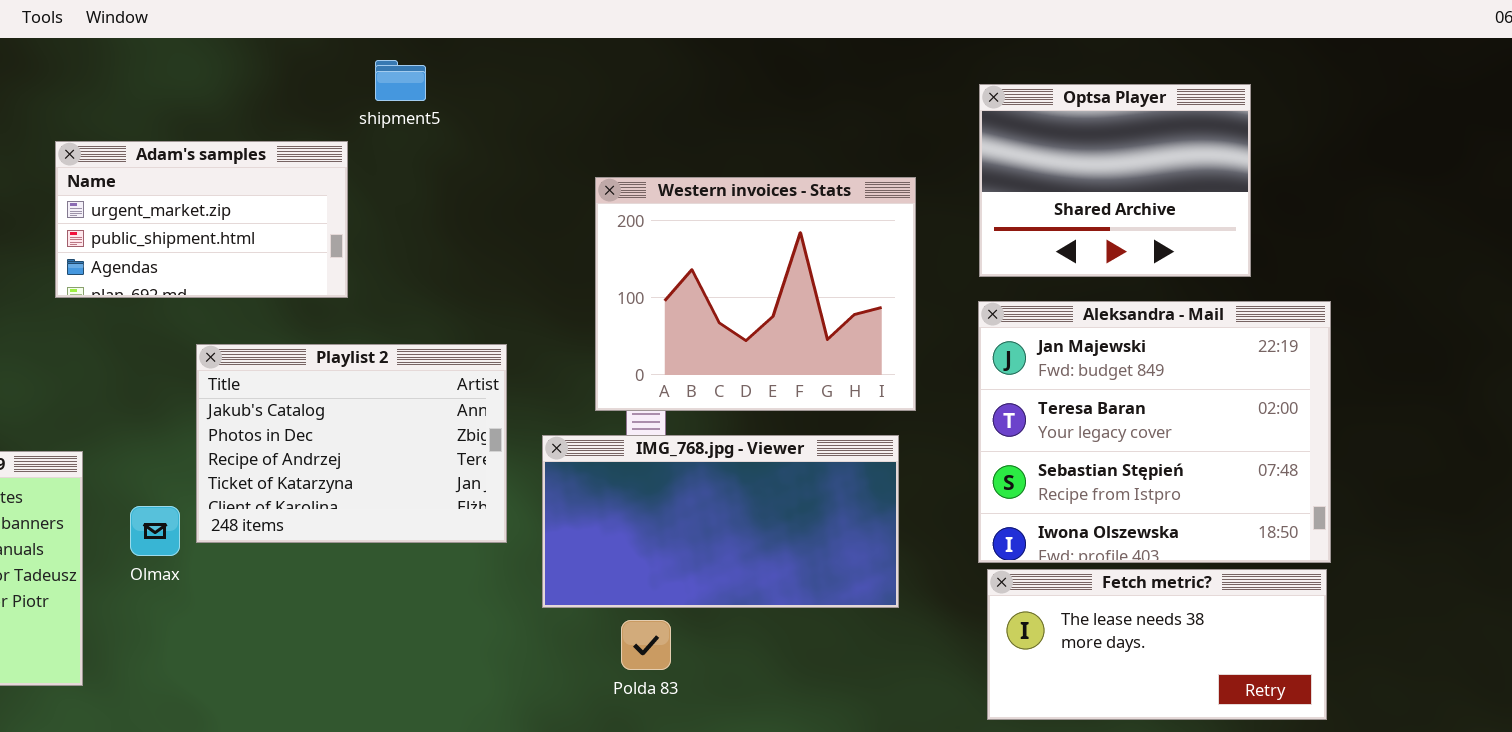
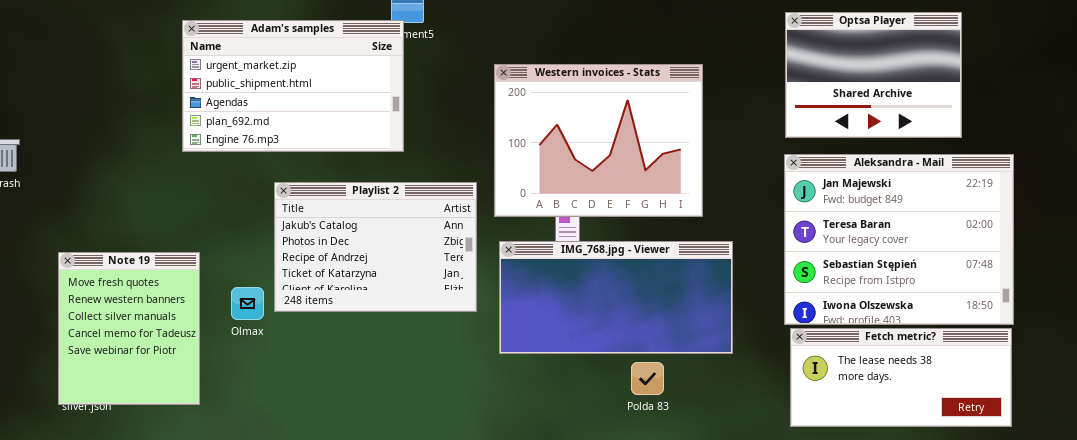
Adam's samples: [55,141,348,298] -> [182,20,404,152], resized
Western invoices - Stats: [595,177,916,411] -> [494,64,703,217], moved
Polda 83: [621,620,671,670] -> [631,362,664,395], moved

